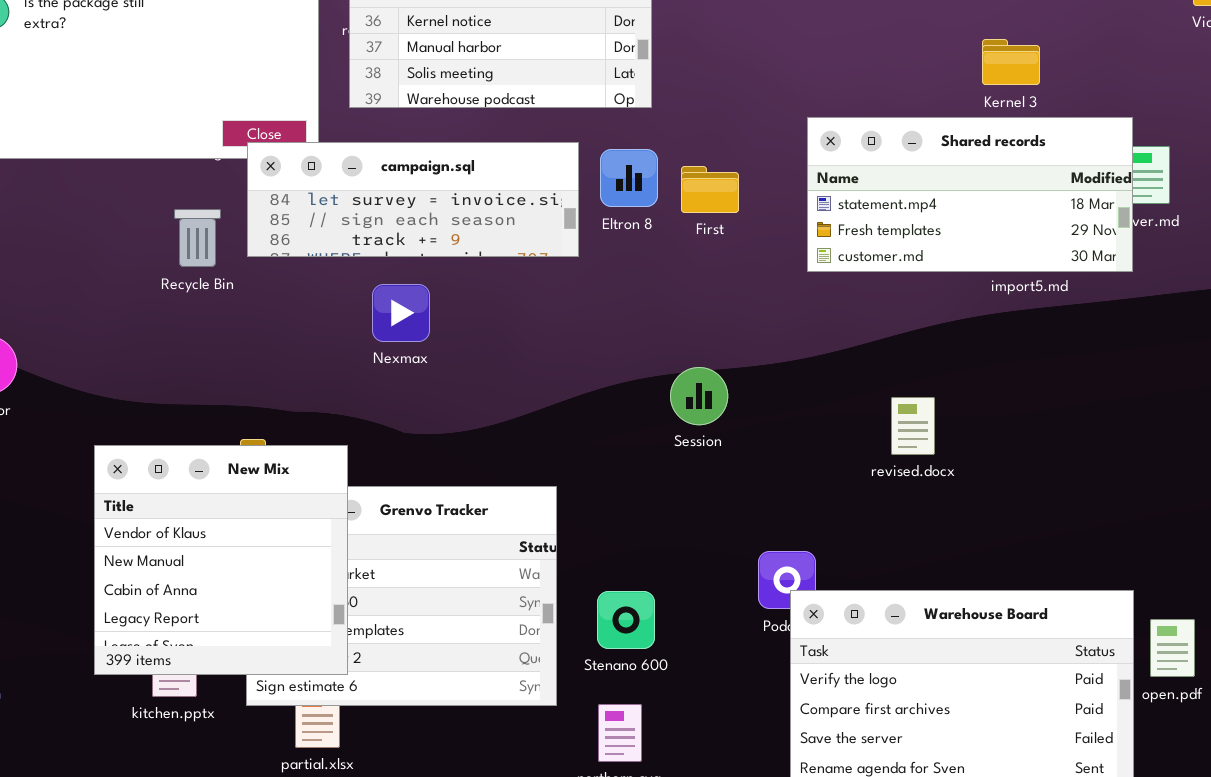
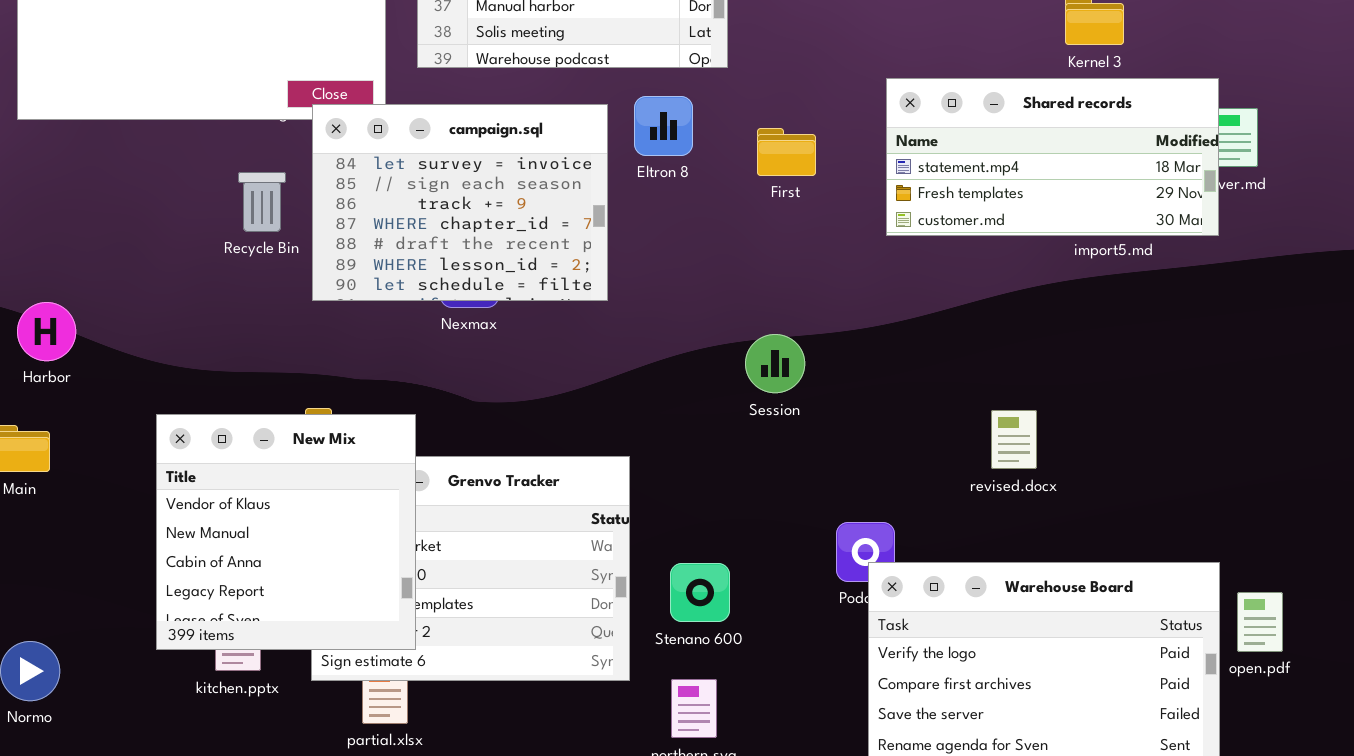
campaign.sql: [247,142,579,257] -> [312,104,608,301], resized
Eltron 8: [600,149,658,207] -> [634,96,693,156], moved
revised.docx: [891,397,935,455] -> [991,410,1037,469], moved

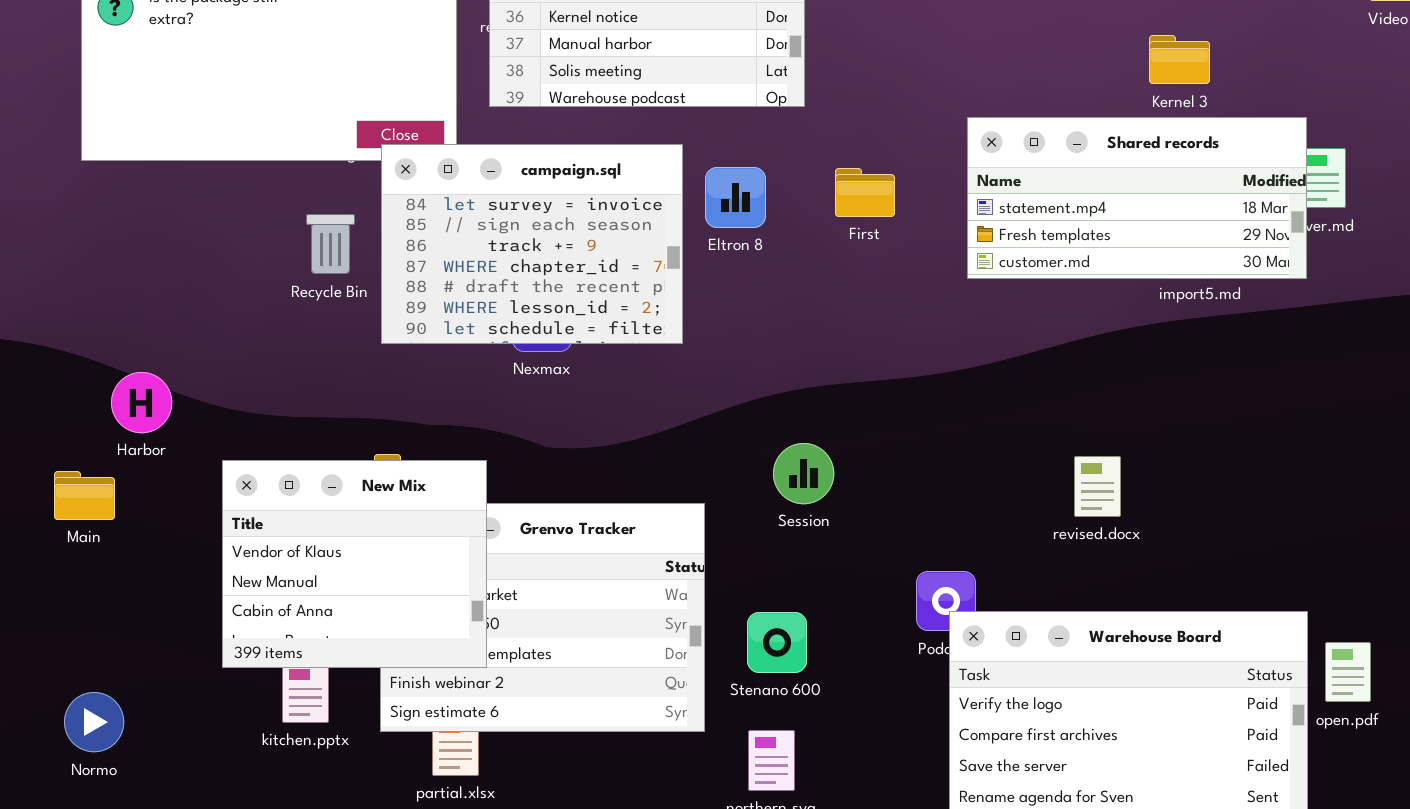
Eltron 8: [634,96,693,156] -> [705,167,766,228], moved
Harbor: [17,302,76,361] -> [111,372,172,433], moved
Session: [745,334,805,393] -> [773,443,834,504], moved
New Mix: [156,414,416,650] -> [222,460,487,668], resized

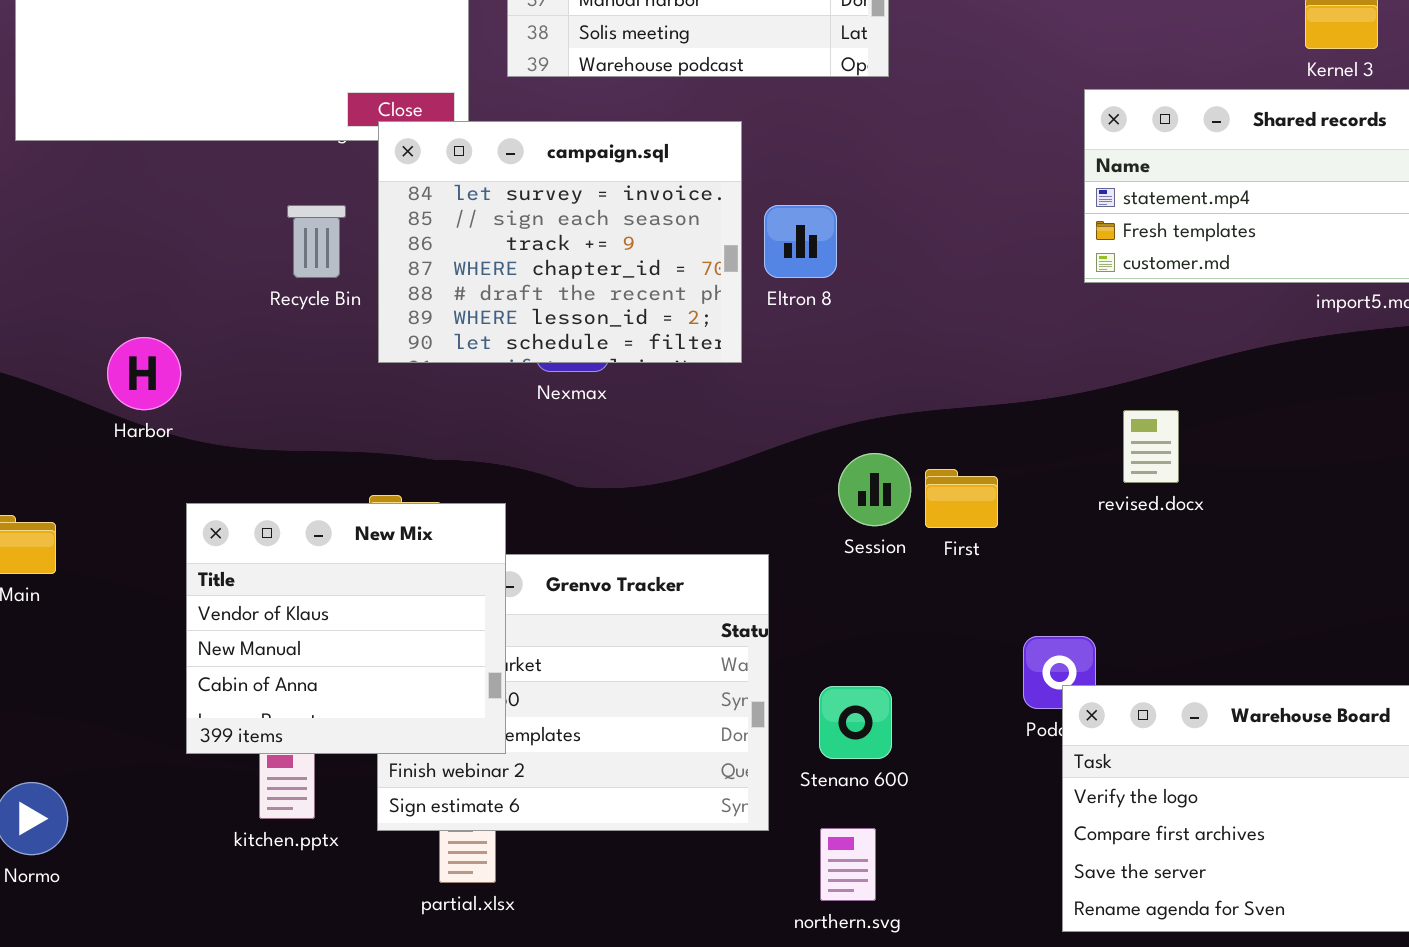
Eltron 8: [705,167,766,228] -> [764,205,837,278], moved
First: [835,168,895,217] -> [925,469,998,528], moved
Harbor: [111,372,172,433] -> [107,337,181,410], moved
Session: [773,443,834,504] -> [838,453,911,526], moved
revised.docx: [1074,456,1121,517] -> [1123,410,1179,483], moved

